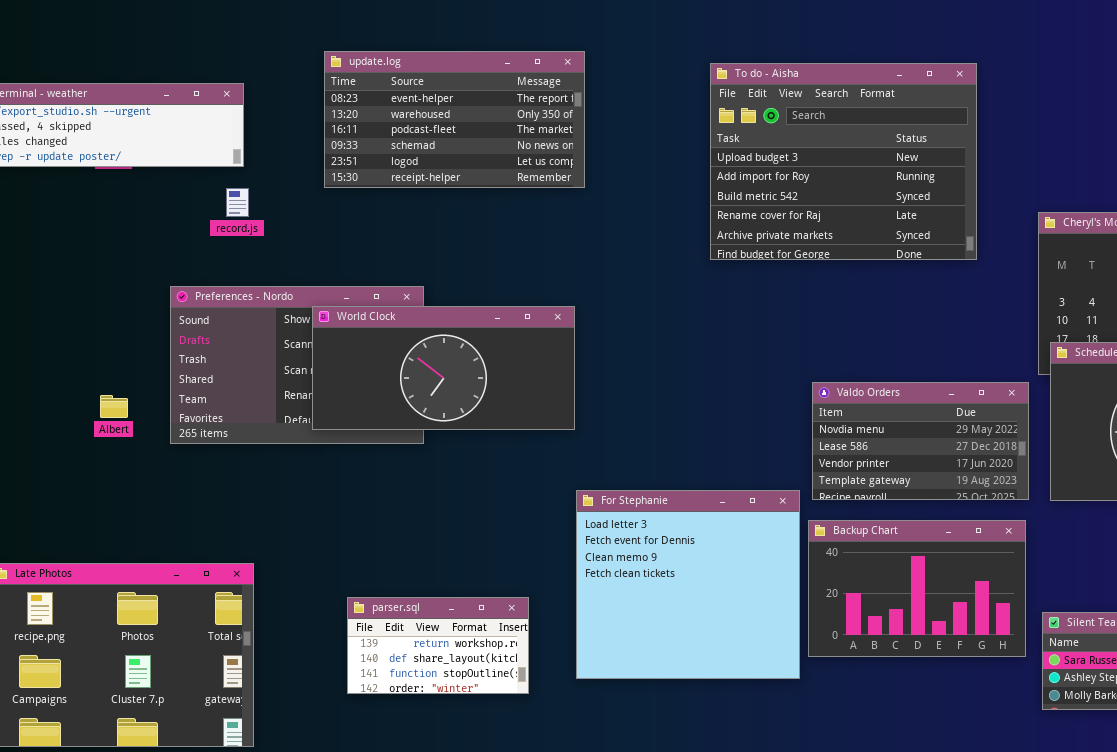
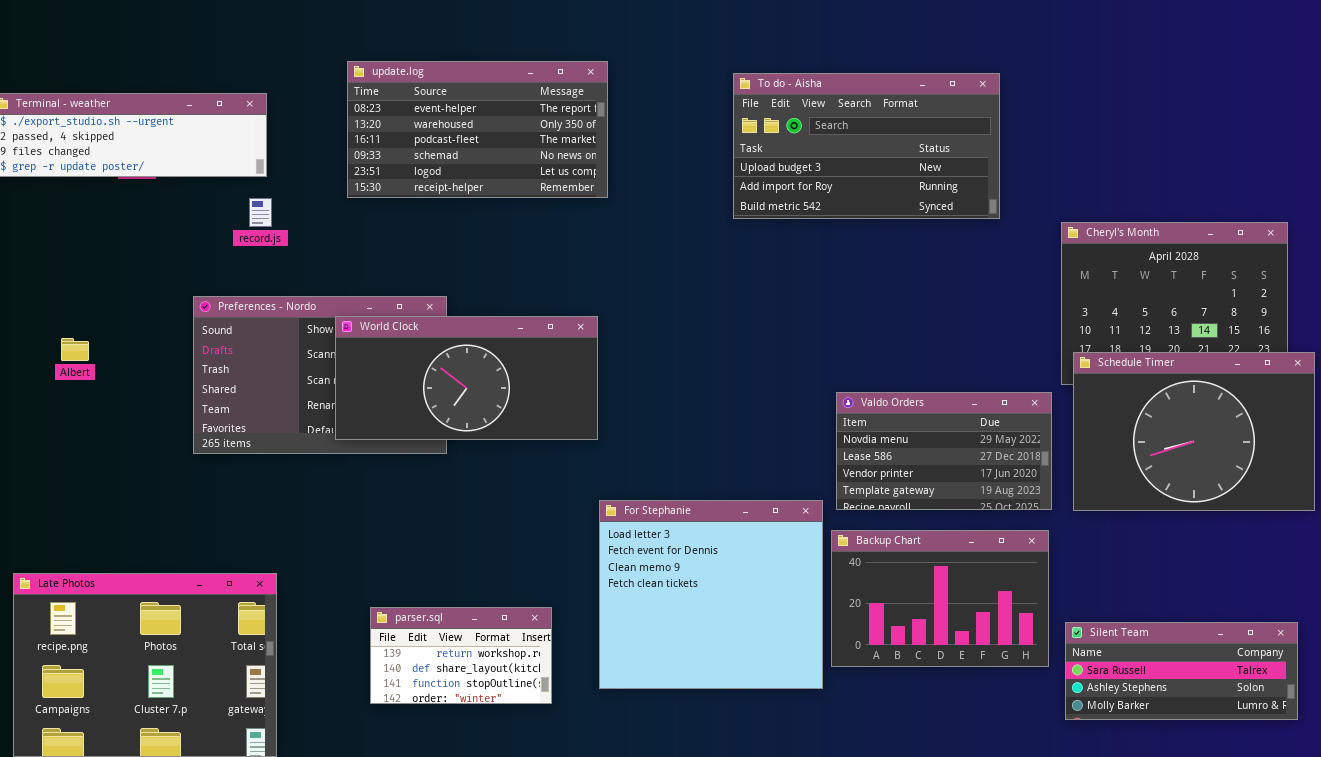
To do - Aisha: [710,63,977,260] -> [733,73,1000,219], resized
Albert: [100,395,128,418] -> [61,338,89,361], moved

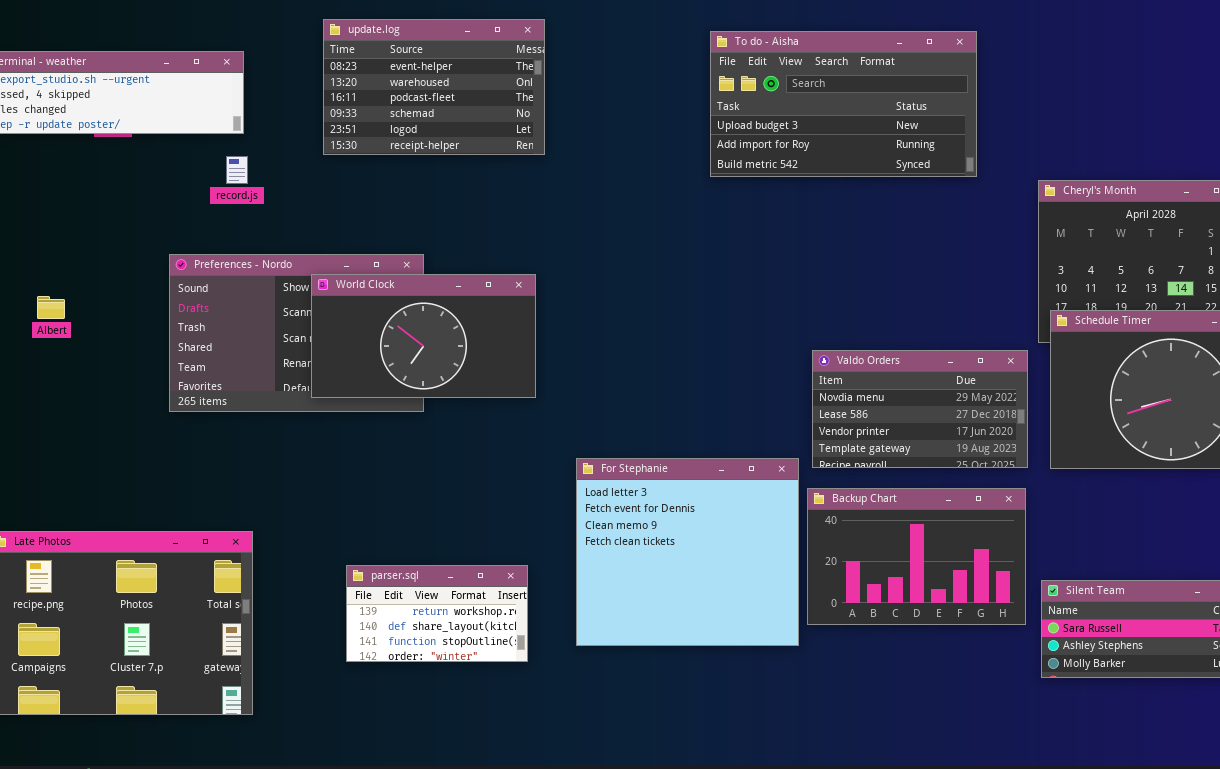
update.log: [347,61,608,198] -> [323,19,545,155], resized
World Clock: [335,316,598,440] -> [311,274,536,398], resized

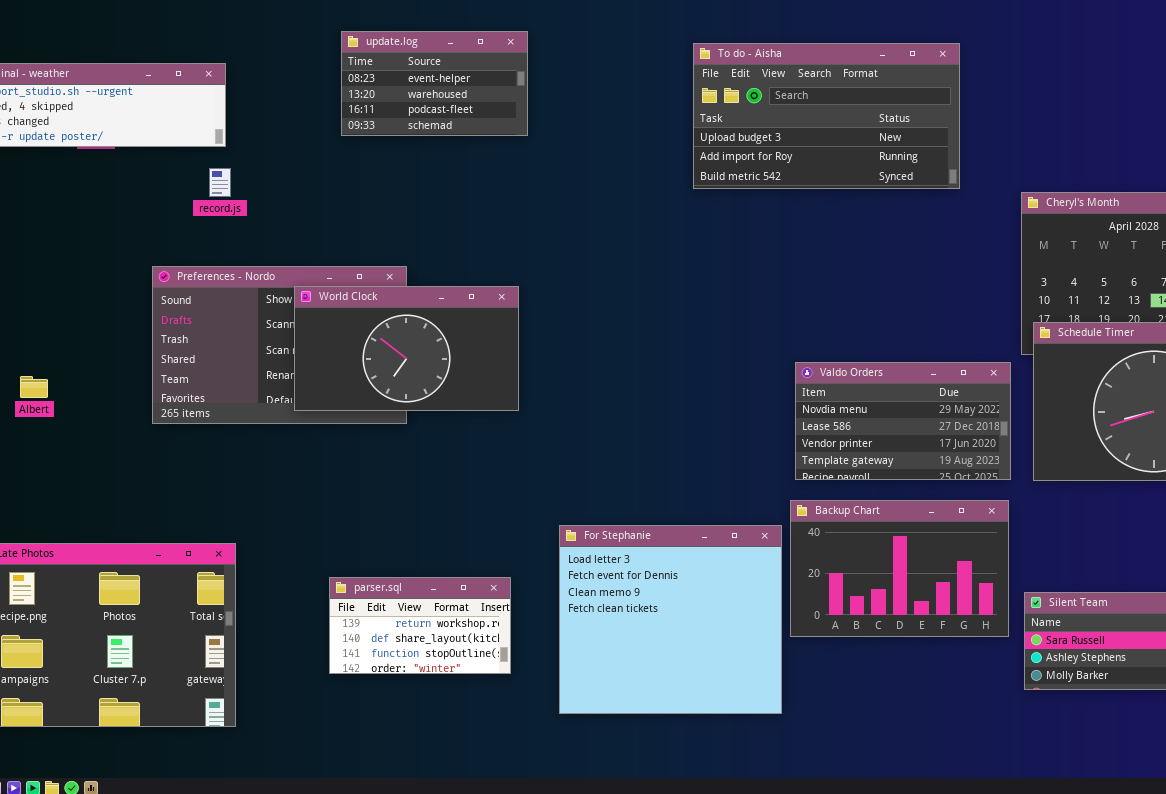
update.log: [323,19,545,155] -> [341,31,528,136], resized
Albert: [37,296,65,319] -> [20,376,48,398], moved
For Stephanie: [576,458,799,646] -> [559,525,782,714], moved

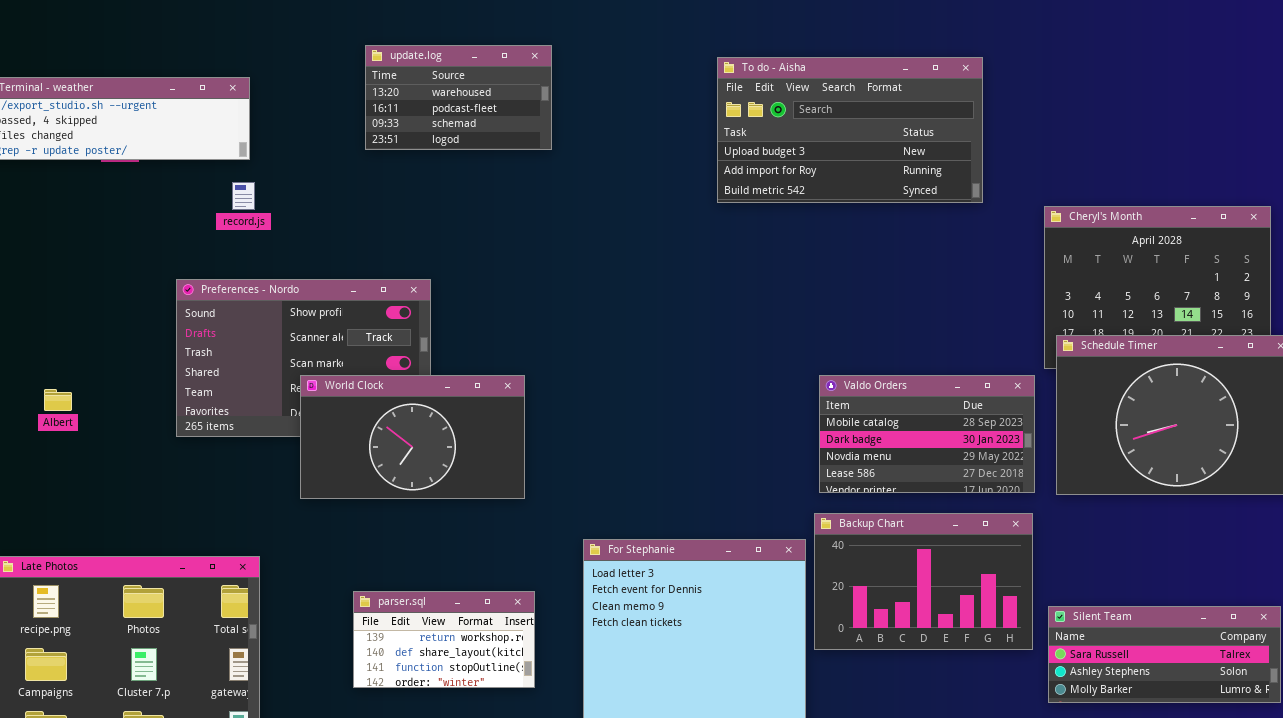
update.log: [341,31,528,136] -> [365,45,552,150], scrolled down 1 row
World Clock: [294,286,519,411] -> [300,375,525,499], moved
Valdo Orders: [795,362,1011,480] -> [819,375,1035,493], scrolled up 2 rows

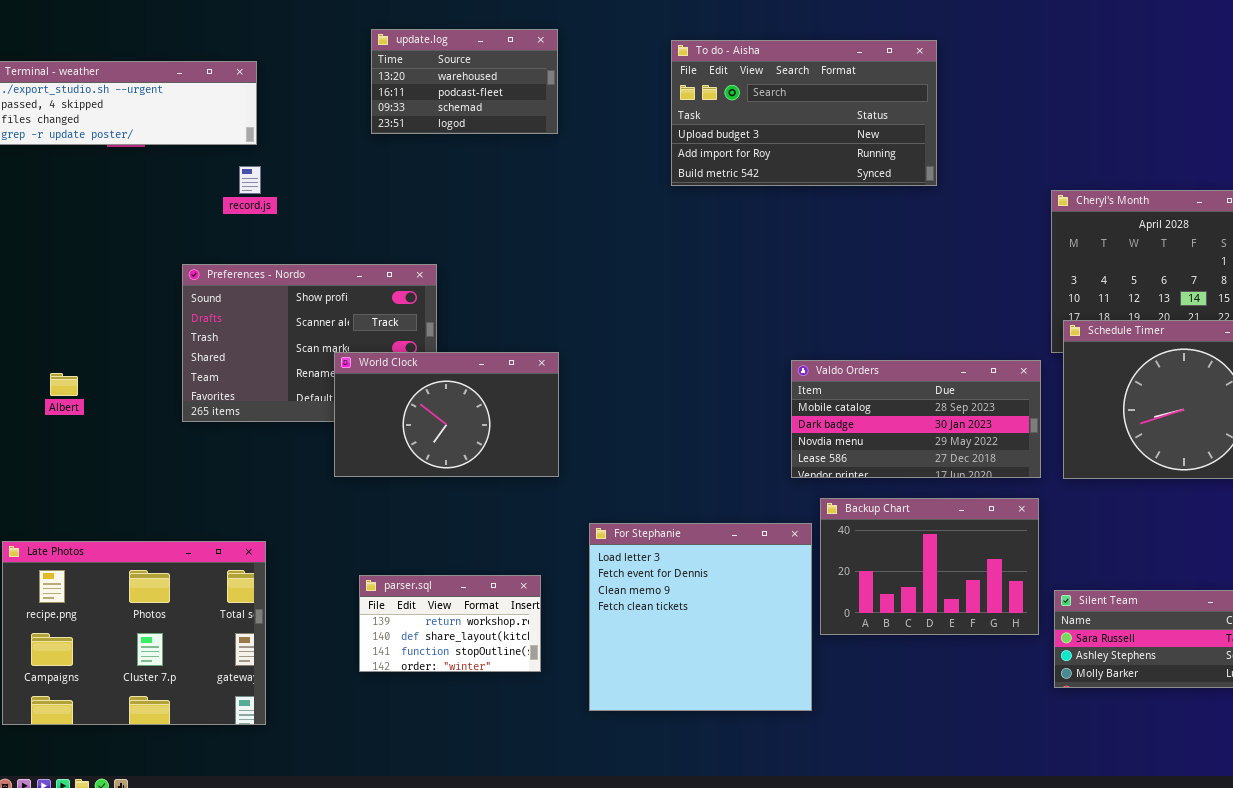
To do - Aisha: [717,57,983,203] -> [671,40,937,186], moved
World Clock: [300,375,525,499] -> [334,352,559,477], moved
Valdo Orders: [819,375,1035,493] -> [791,360,1041,478], resized

